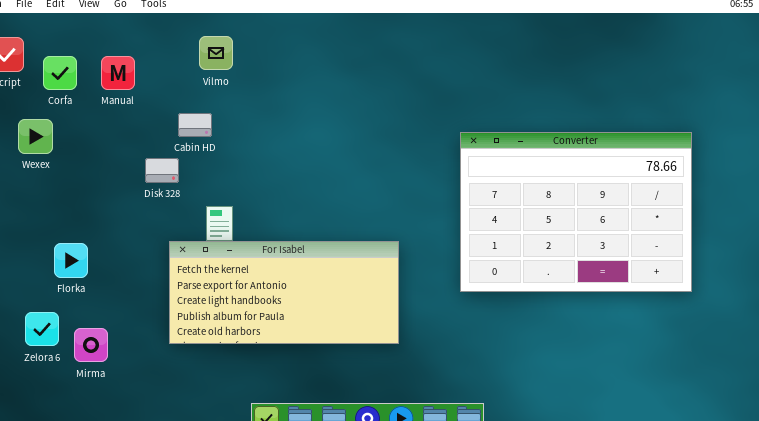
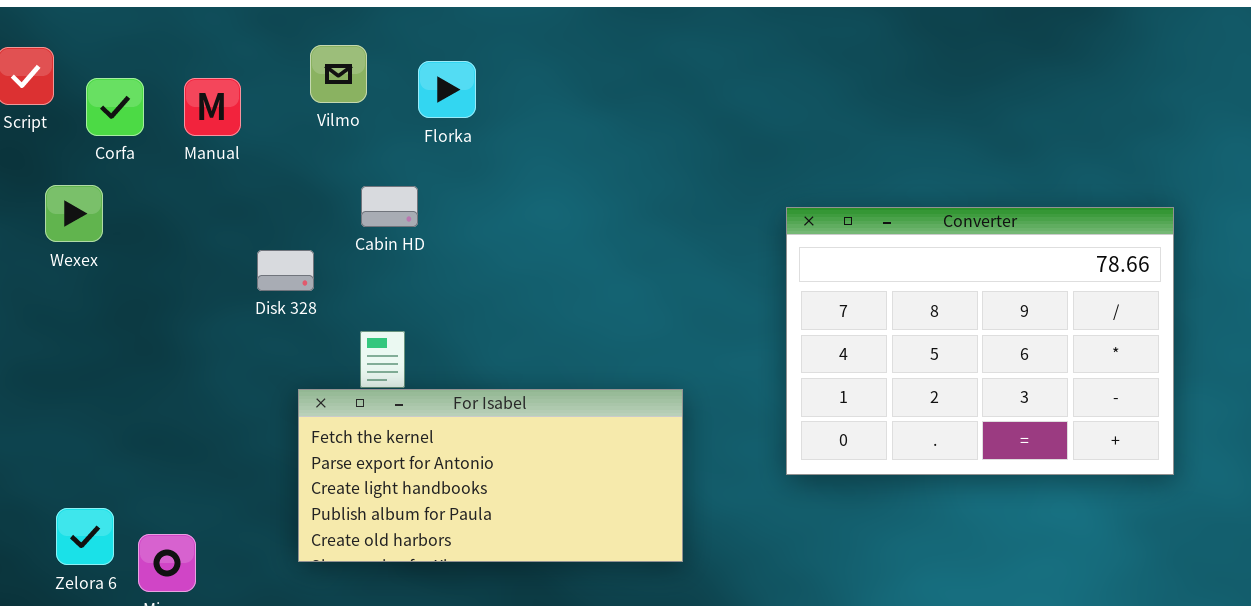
Vilmo: [199,36,233,70] -> [310,45,367,103], moved
Cabin HD: [178,113,212,137] -> [361,186,418,227], moved
Florka: [54,243,88,278] -> [418,61,476,118], moved

